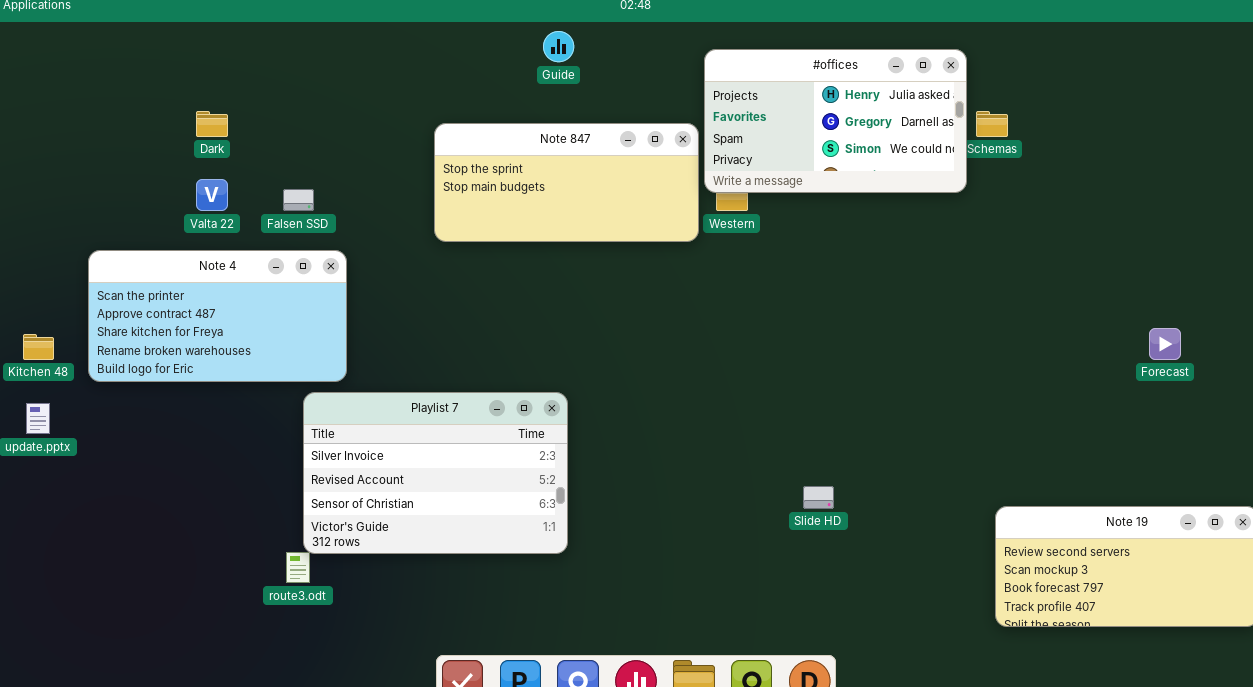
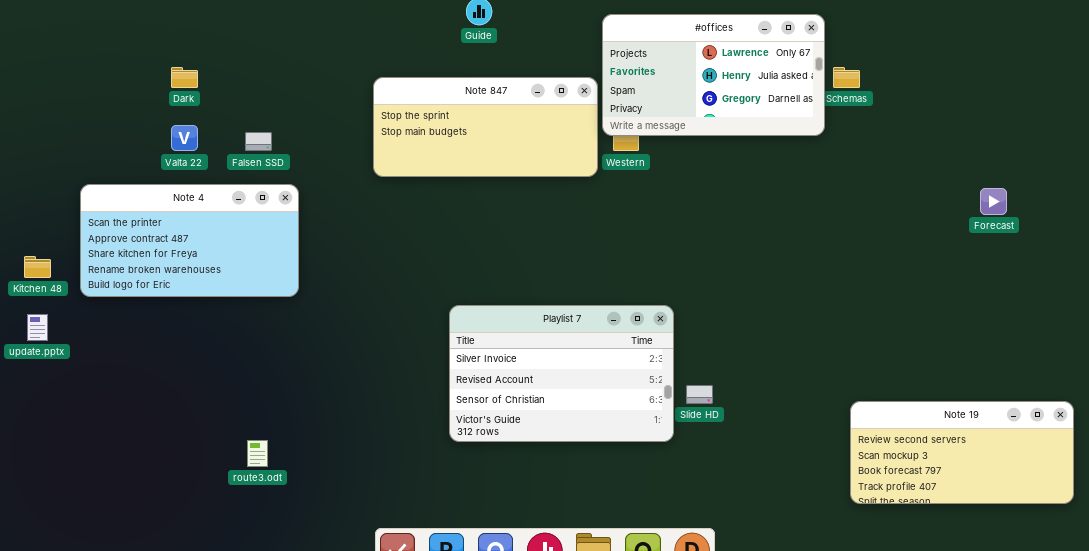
#offices: [704,49,967,193] -> [602,14,825,136], scrolled up 1 row
Forecast: [1149,328,1181,360] -> [980,188,1007,215], moved
Playlist 7: [303,392,568,554] -> [449,305,674,442], moved

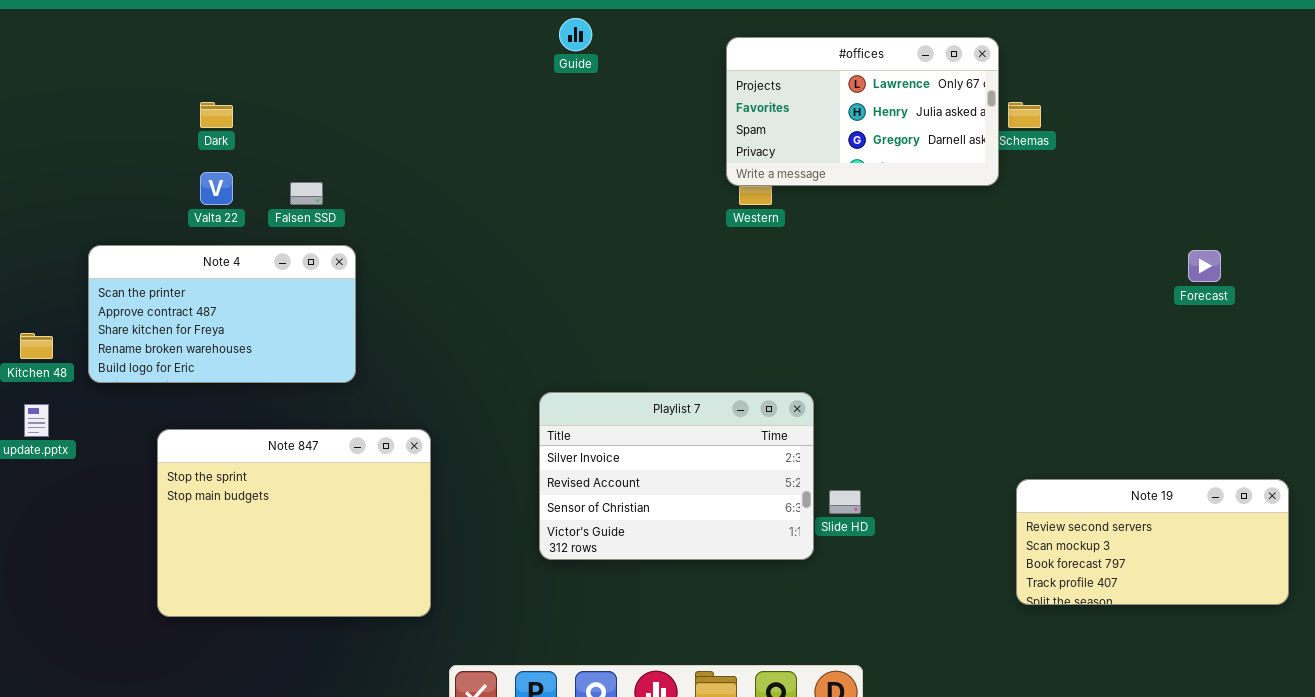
Note 847: [373,77,598,177] -> [157,429,431,617], moved, resized
Note 19: [850,401,1074,504] -> [1016,479,1289,605], moved

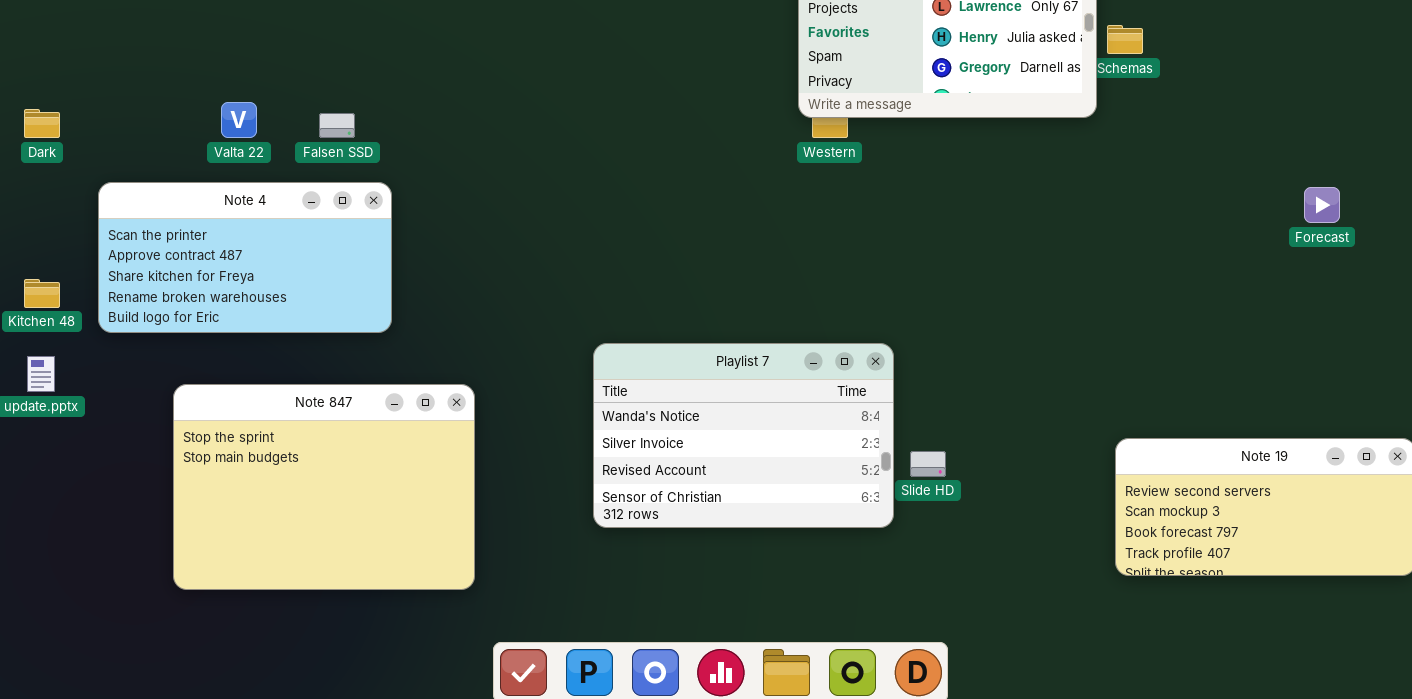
Dark: [200,102,233,128] -> [24,109,60,138], moved
Playlist 7: [539,392,814,560] -> [593,343,894,528], scrolled up 1 row

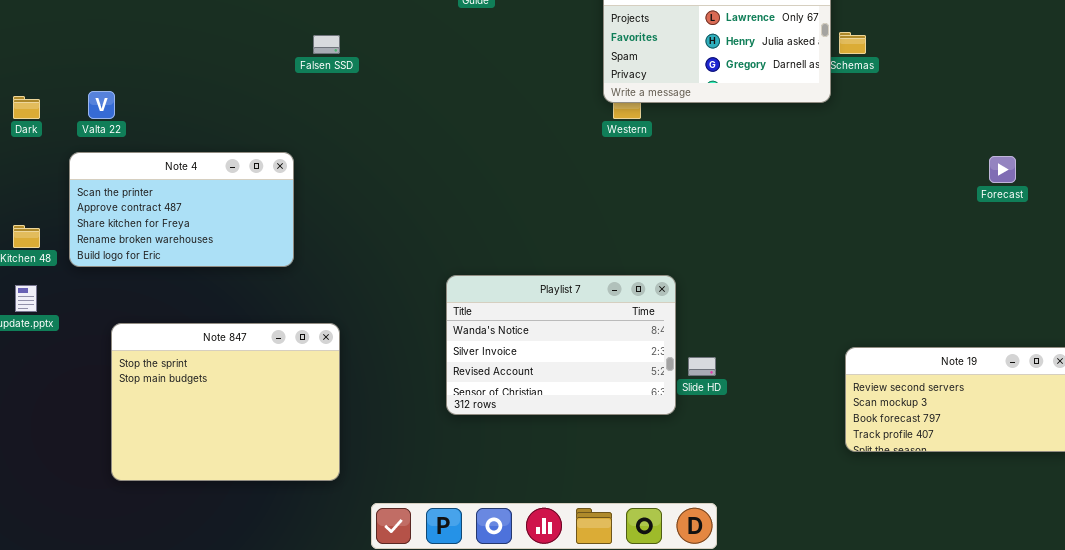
Valta 22: [221,102,257,138] -> [88,91,115,119], moved
Falsen SSD: [319,113,355,138] -> [313,35,340,54], moved
Note 847: [173,384,475,590] -> [111,323,340,481], moved

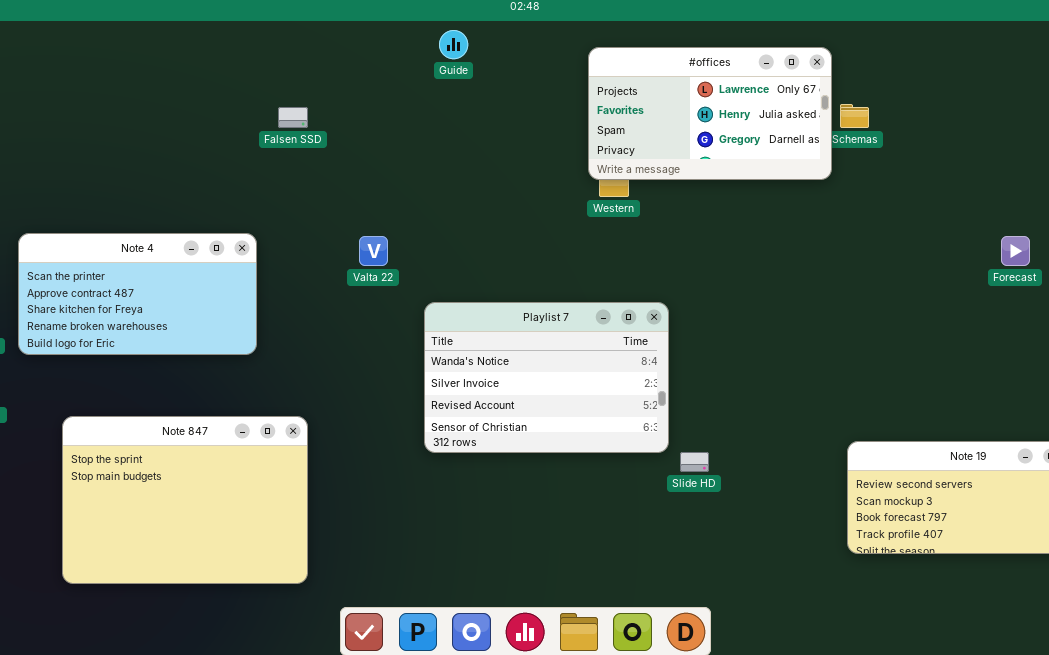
Valta 22: [88,91,115,119] -> [359,236,388,266], moved
Playlist 7: [446,275,676,415] -> [424,302,669,453], moved

